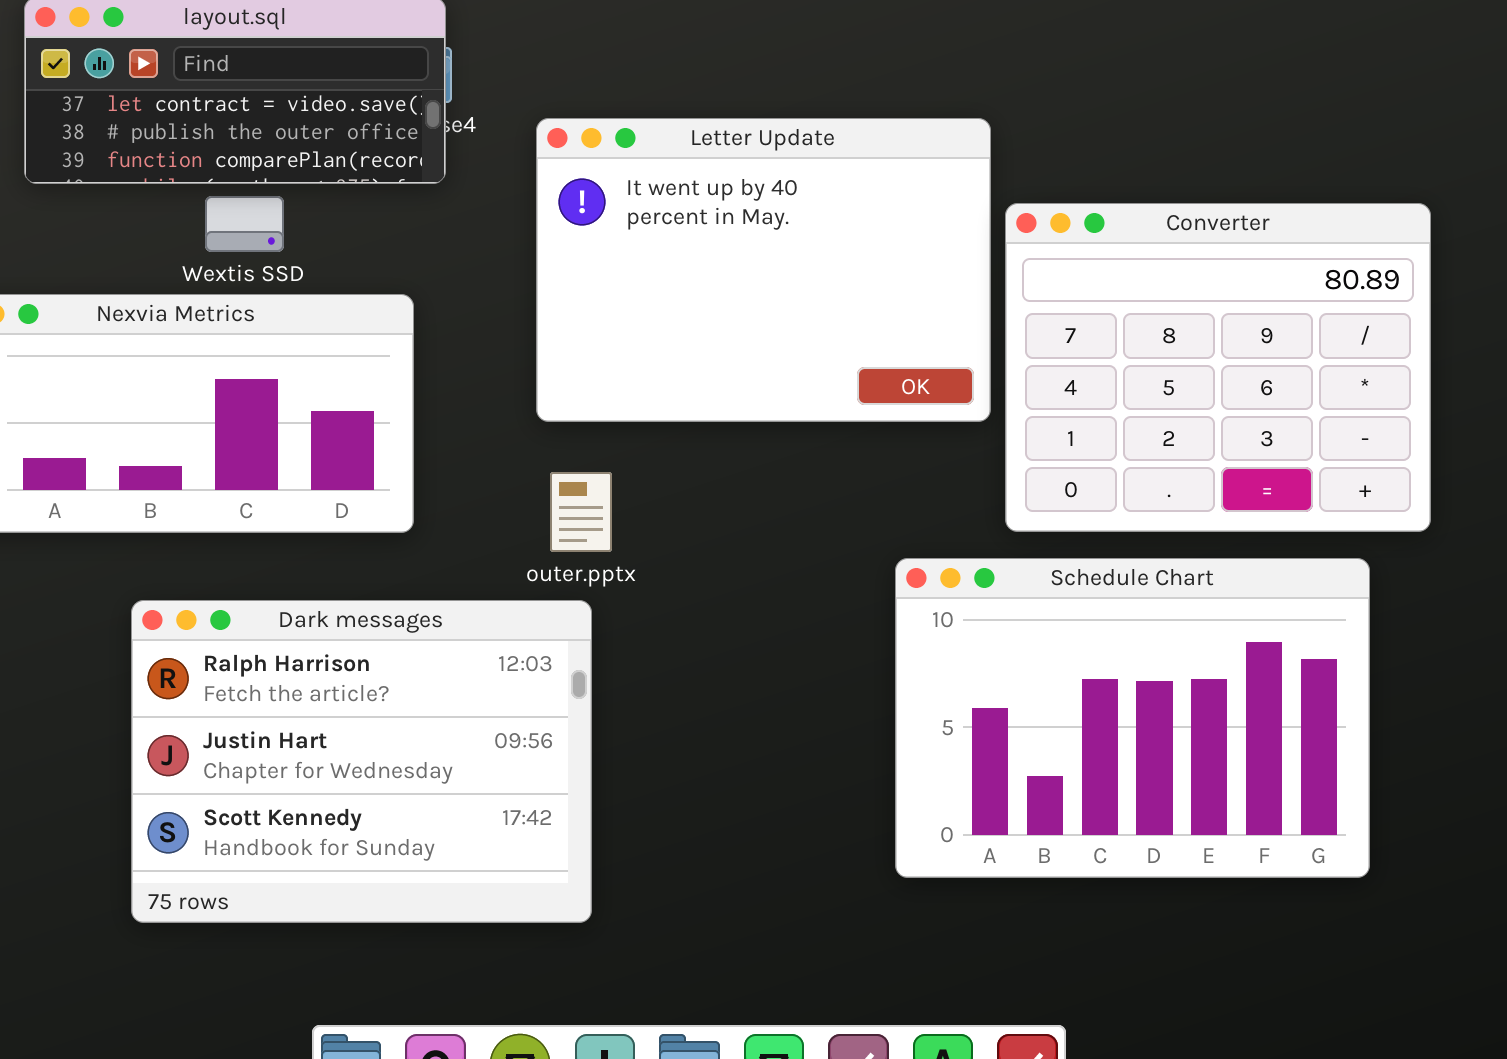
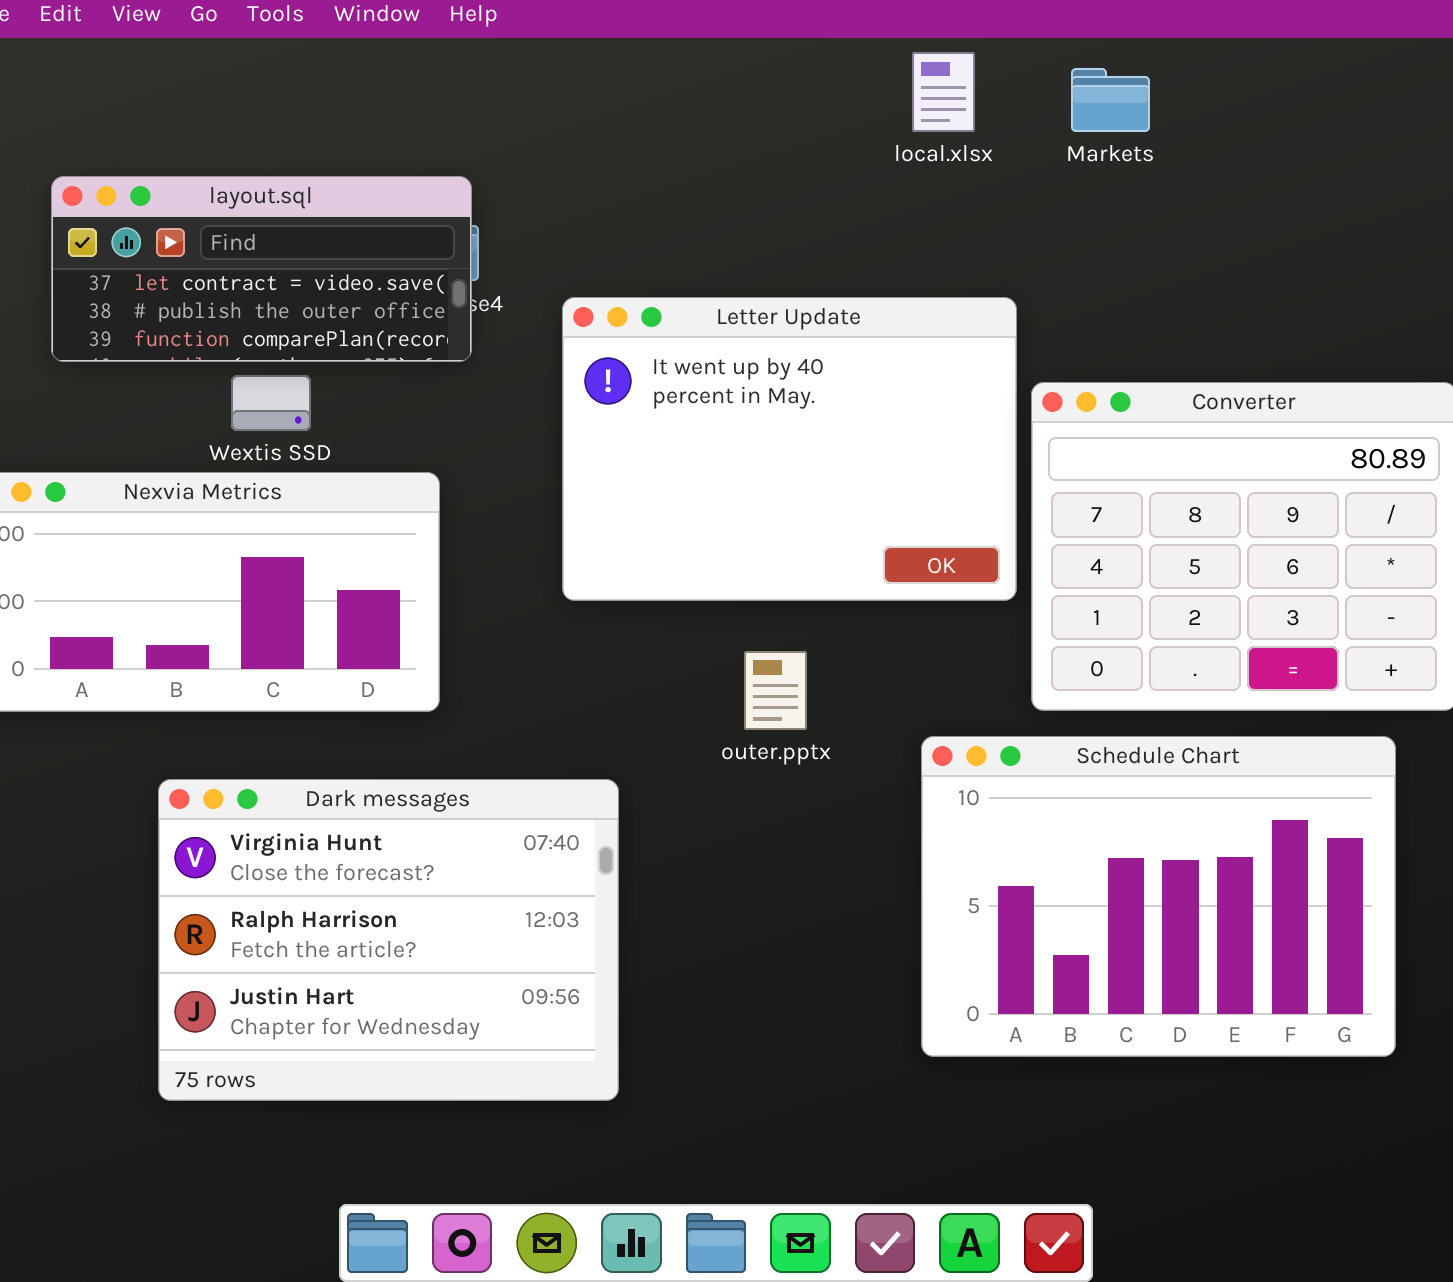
outer.pptx: [550,472,612,552] -> [744,651,807,730], moved
Dark messages: [131,600,592,923] -> [158,779,619,1101], scrolled up 1 row

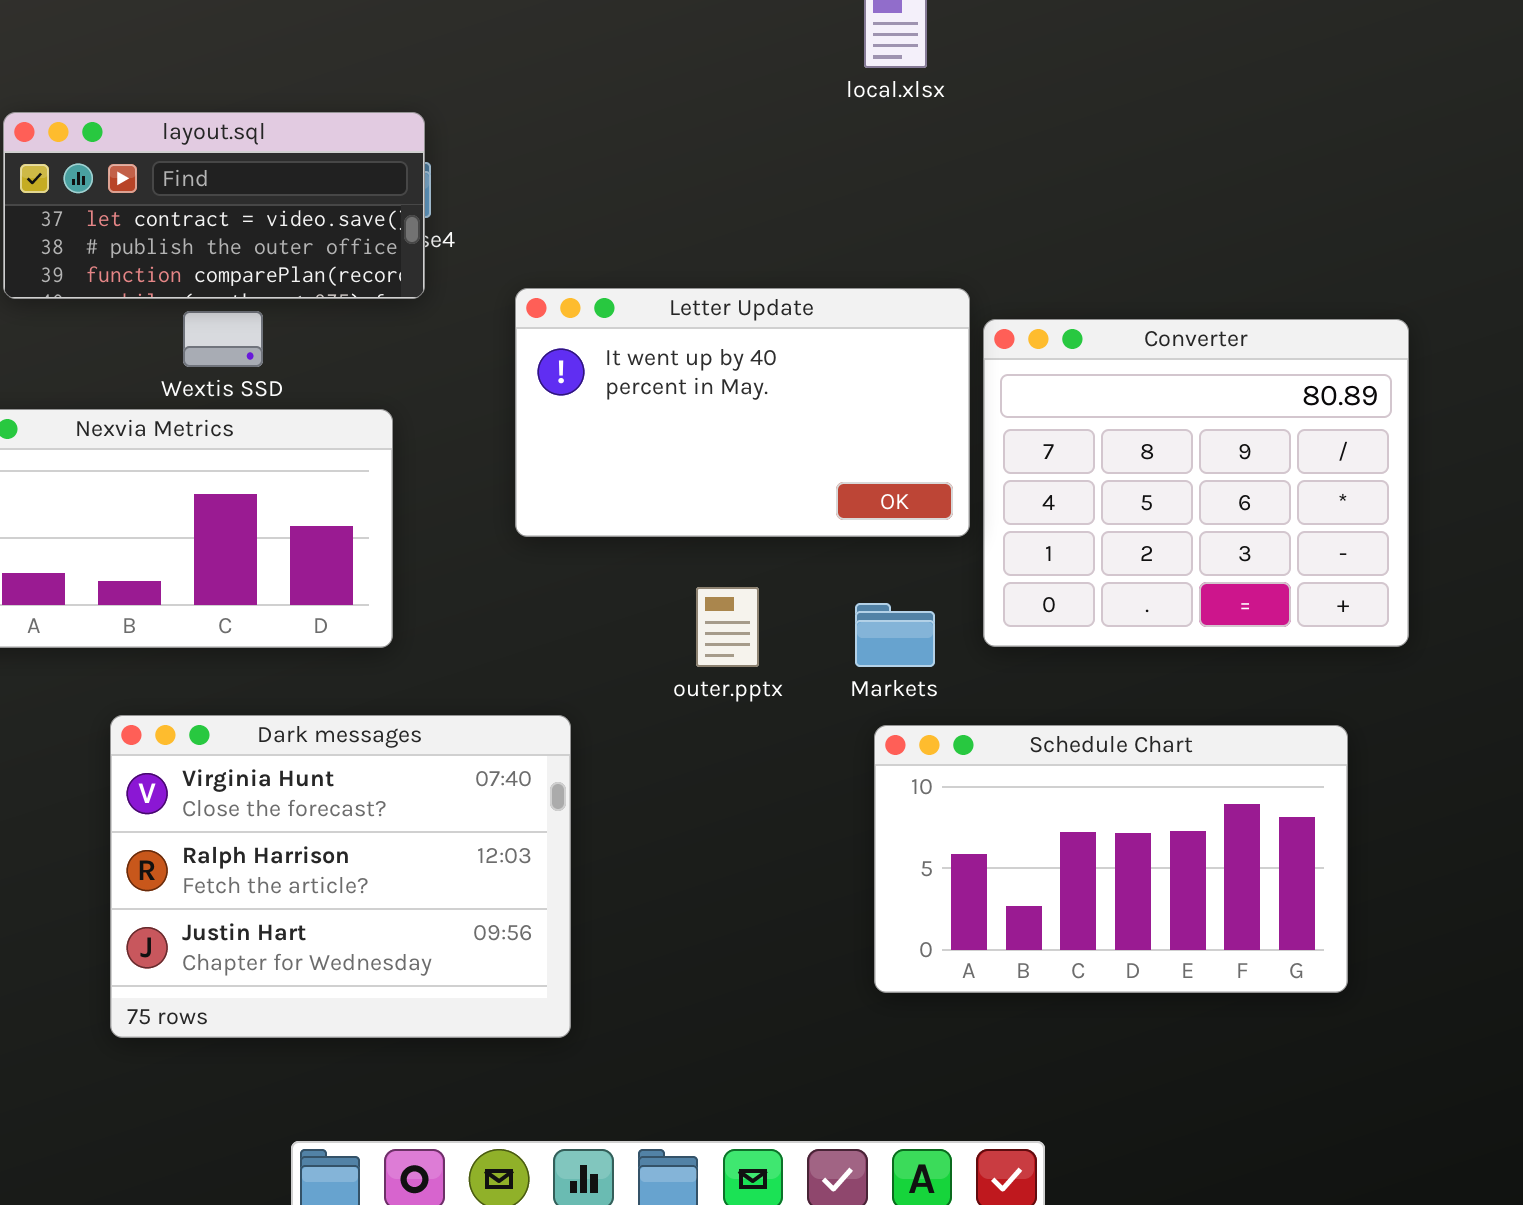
Markets: [1071,68,1150,132] -> [855,603,935,667], moved
Letter Update: [562,297,1017,601] -> [515,288,970,537], resized
Schedule Chart: [921,736,1396,1057] -> [874,725,1348,993], resized

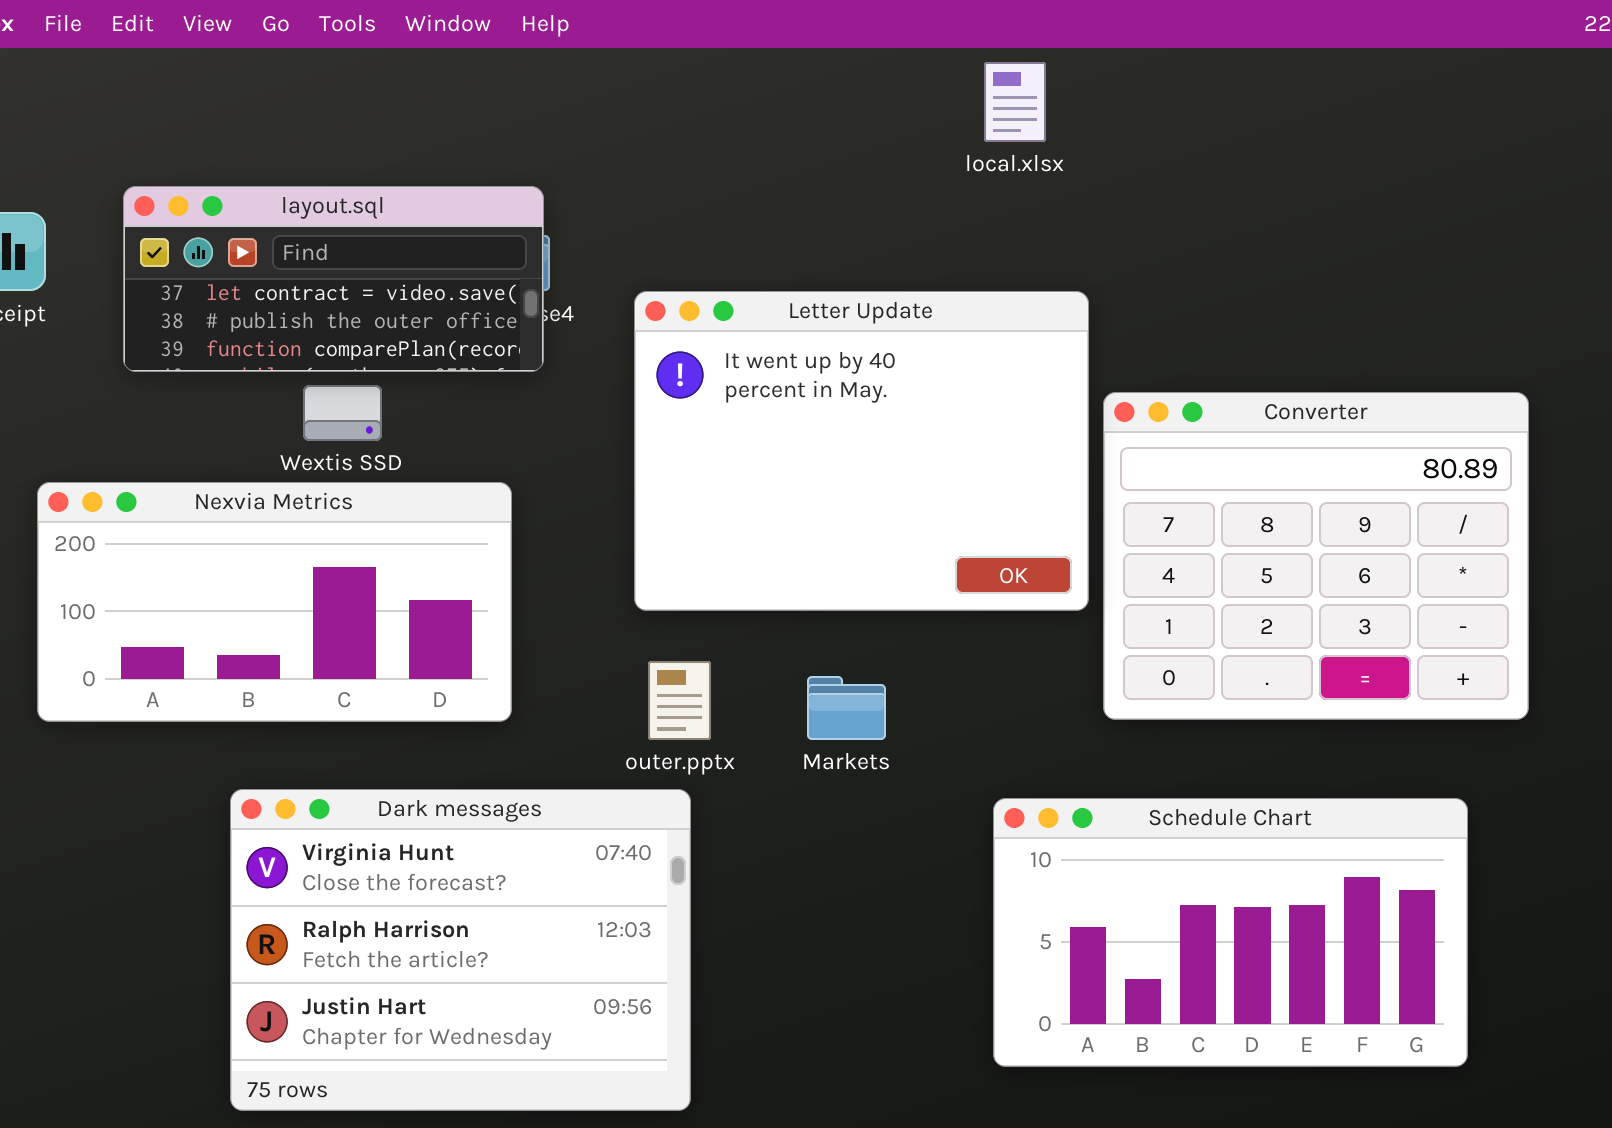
Letter Update: [515,288,970,537] -> [634,291,1089,611], resized
outer.pptx: [696,587,759,667] -> [648,661,711,740], moved
Markets: [855,603,935,667] -> [807,676,886,740], moved

